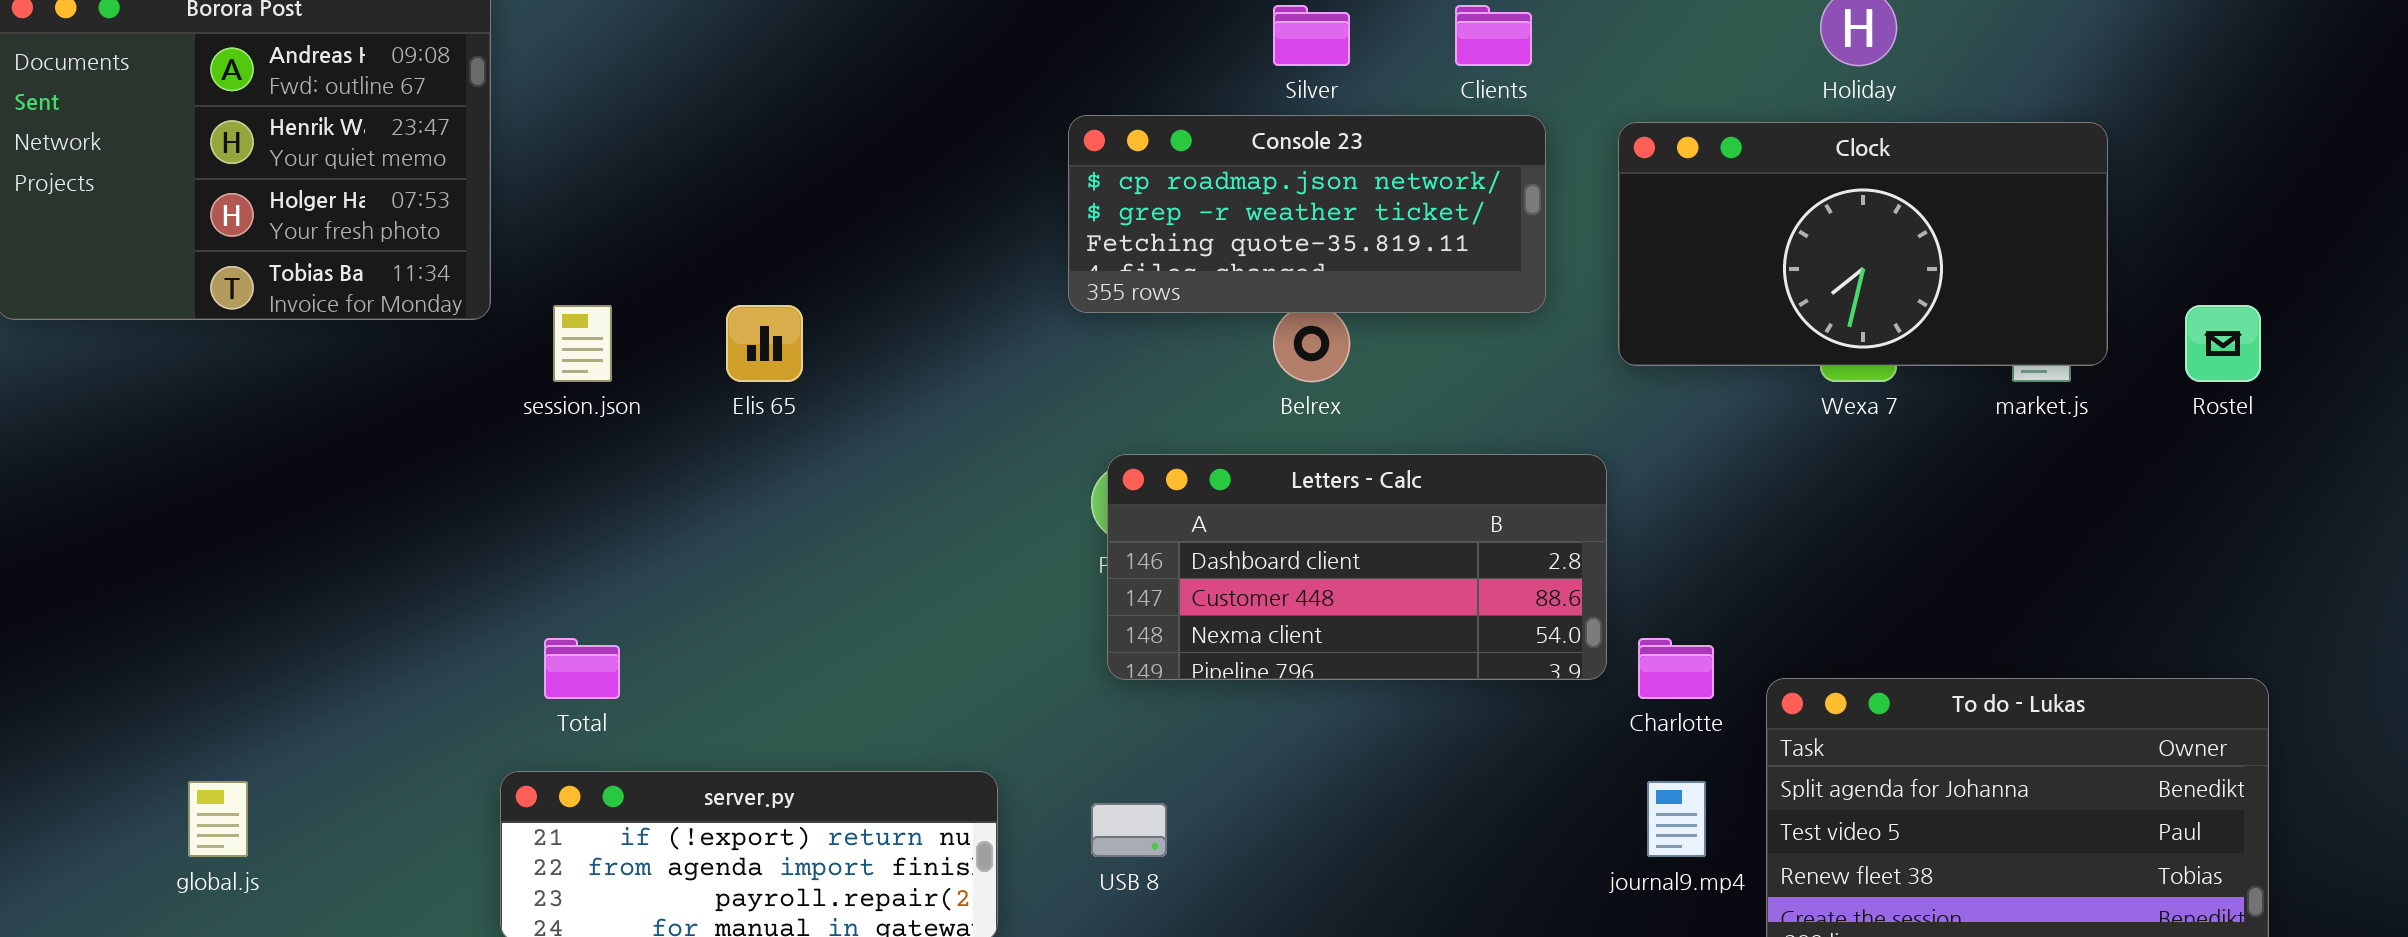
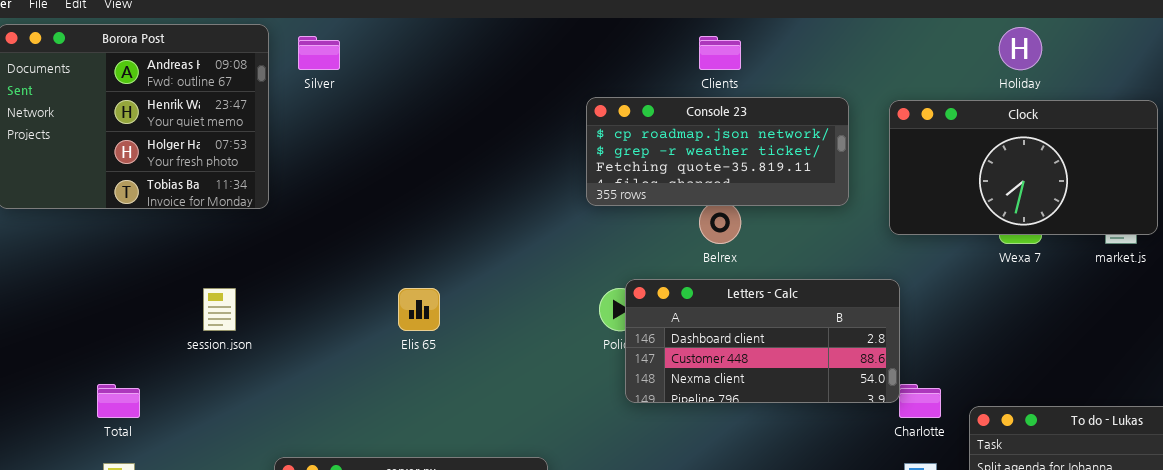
Silver: [1273,5,1350,66] -> [298,36,340,70], moved
Clients: [1455,5,1532,66] -> [699,36,741,70], moved
session.json: [553,305,612,382] -> [203,288,236,331], moved
Elis 65: [726,305,803,382] -> [398,288,440,331], moved
Letters - Calc: [1107,454,1607,680] -> [625,279,900,403], moved
Total: [544,638,620,699] -> [97,384,140,418], moved

